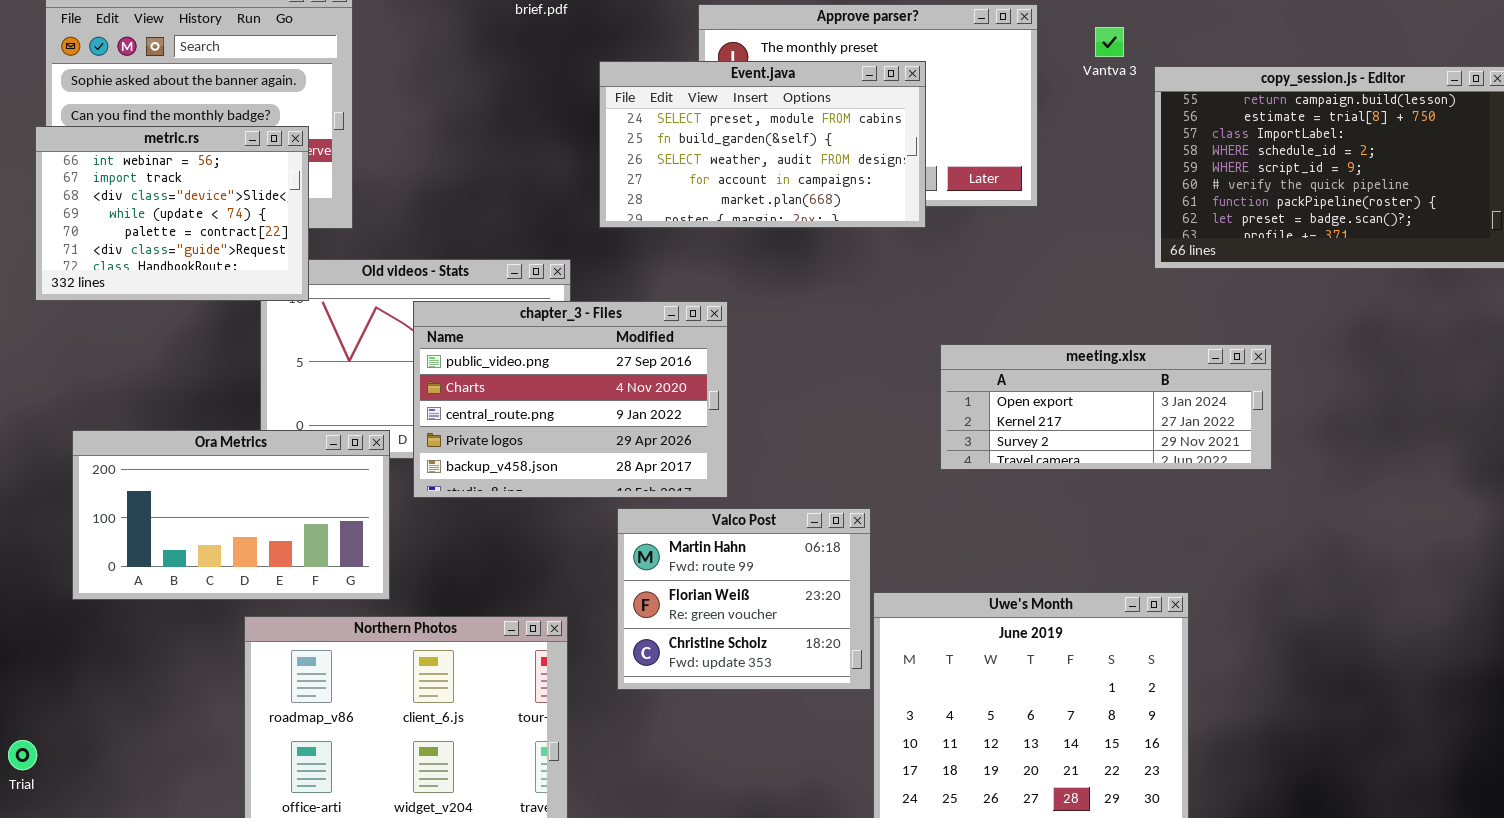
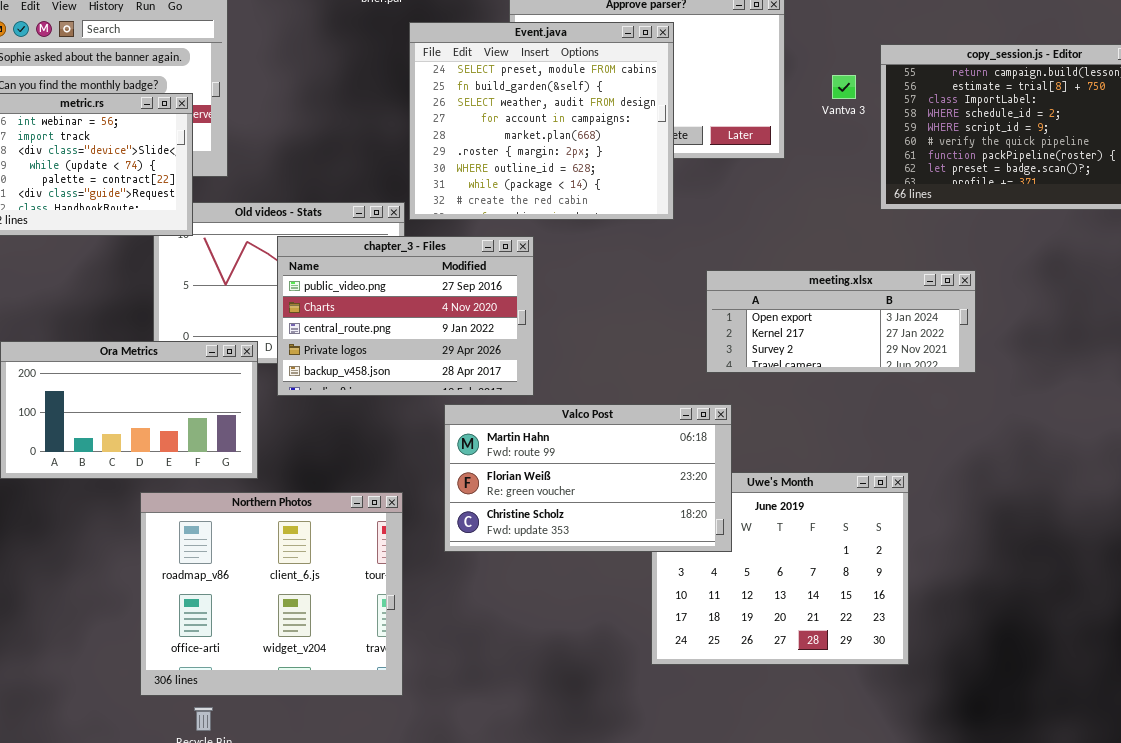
Vantva 3: [1095,27,1124,57] -> [832,75,856,99], moved
Event.java: [599,61,926,228] -> [409,22,674,220], moved, resized
Valco Post: [617,508,871,690] -> [444,404,732,552], resized

